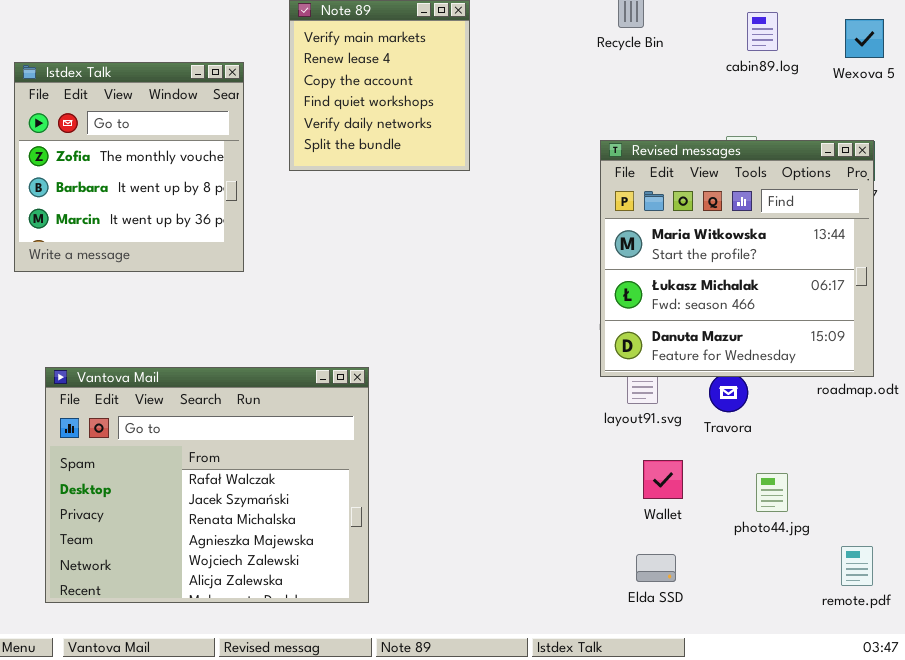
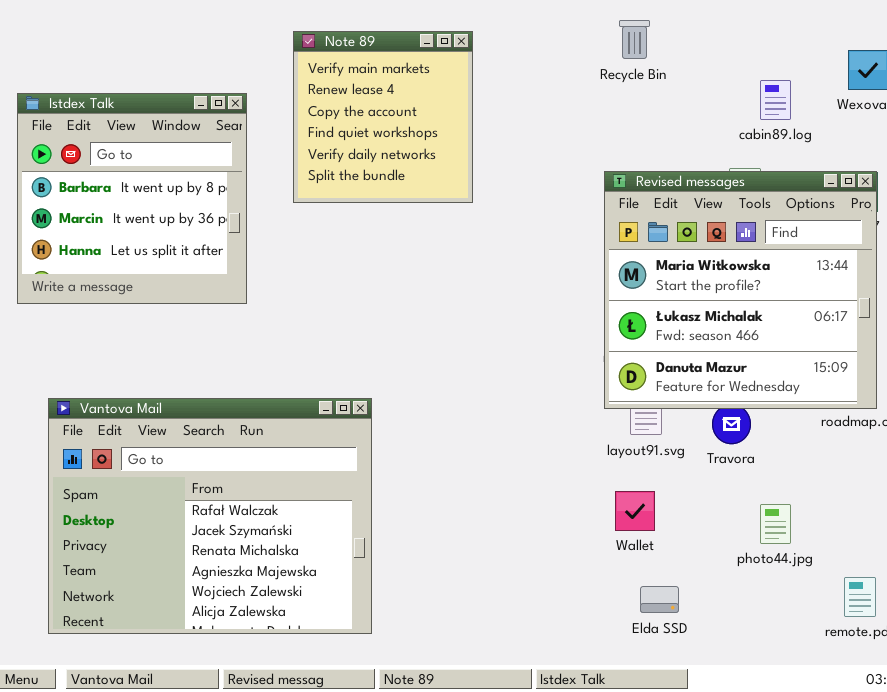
cabin89.log: [747,12,778,51] -> [760,80,791,120], moved
Istdex Talk: [14,62,244,272] -> [17,93,247,304], scrolled down 1 row
Wallet: [643,460,683,499] -> [615,491,655,531], moved

